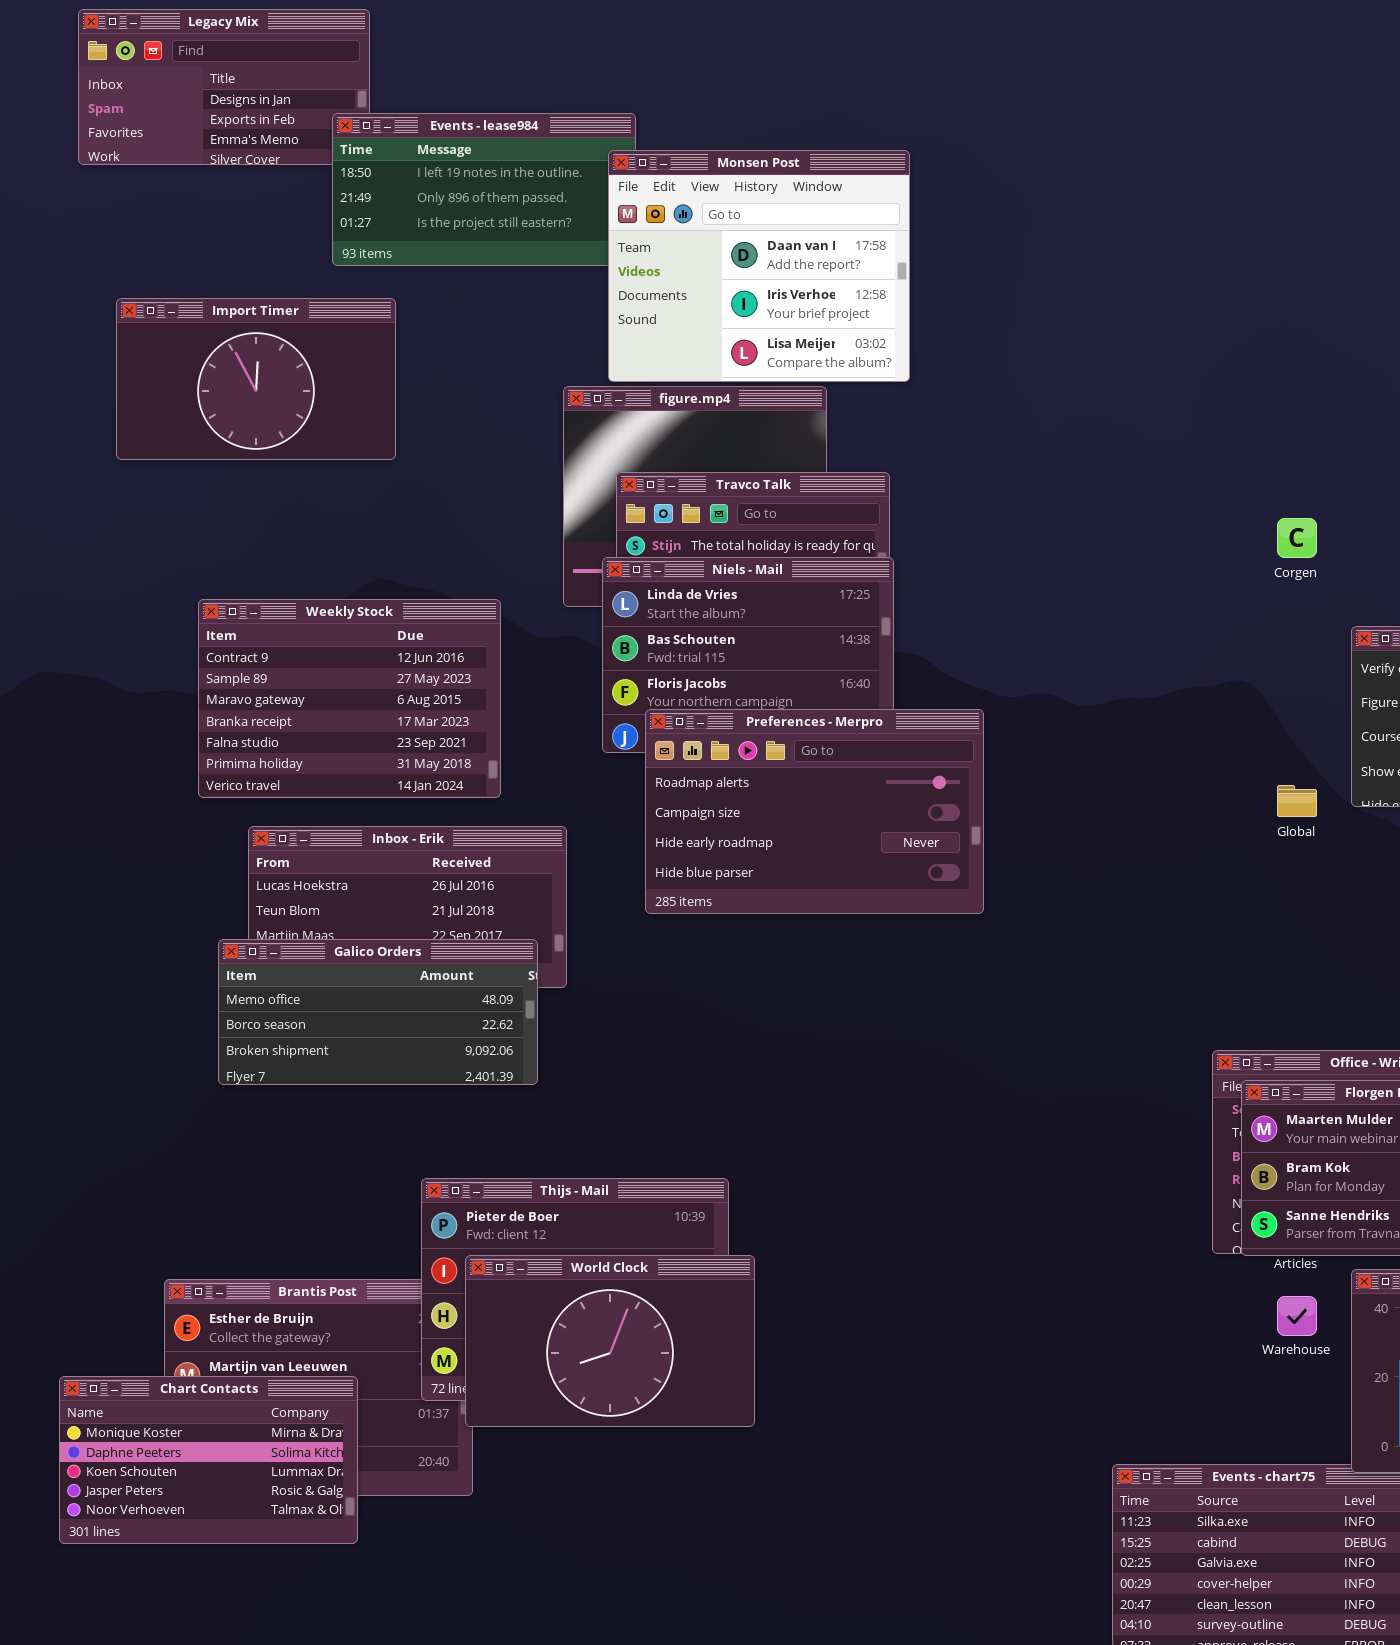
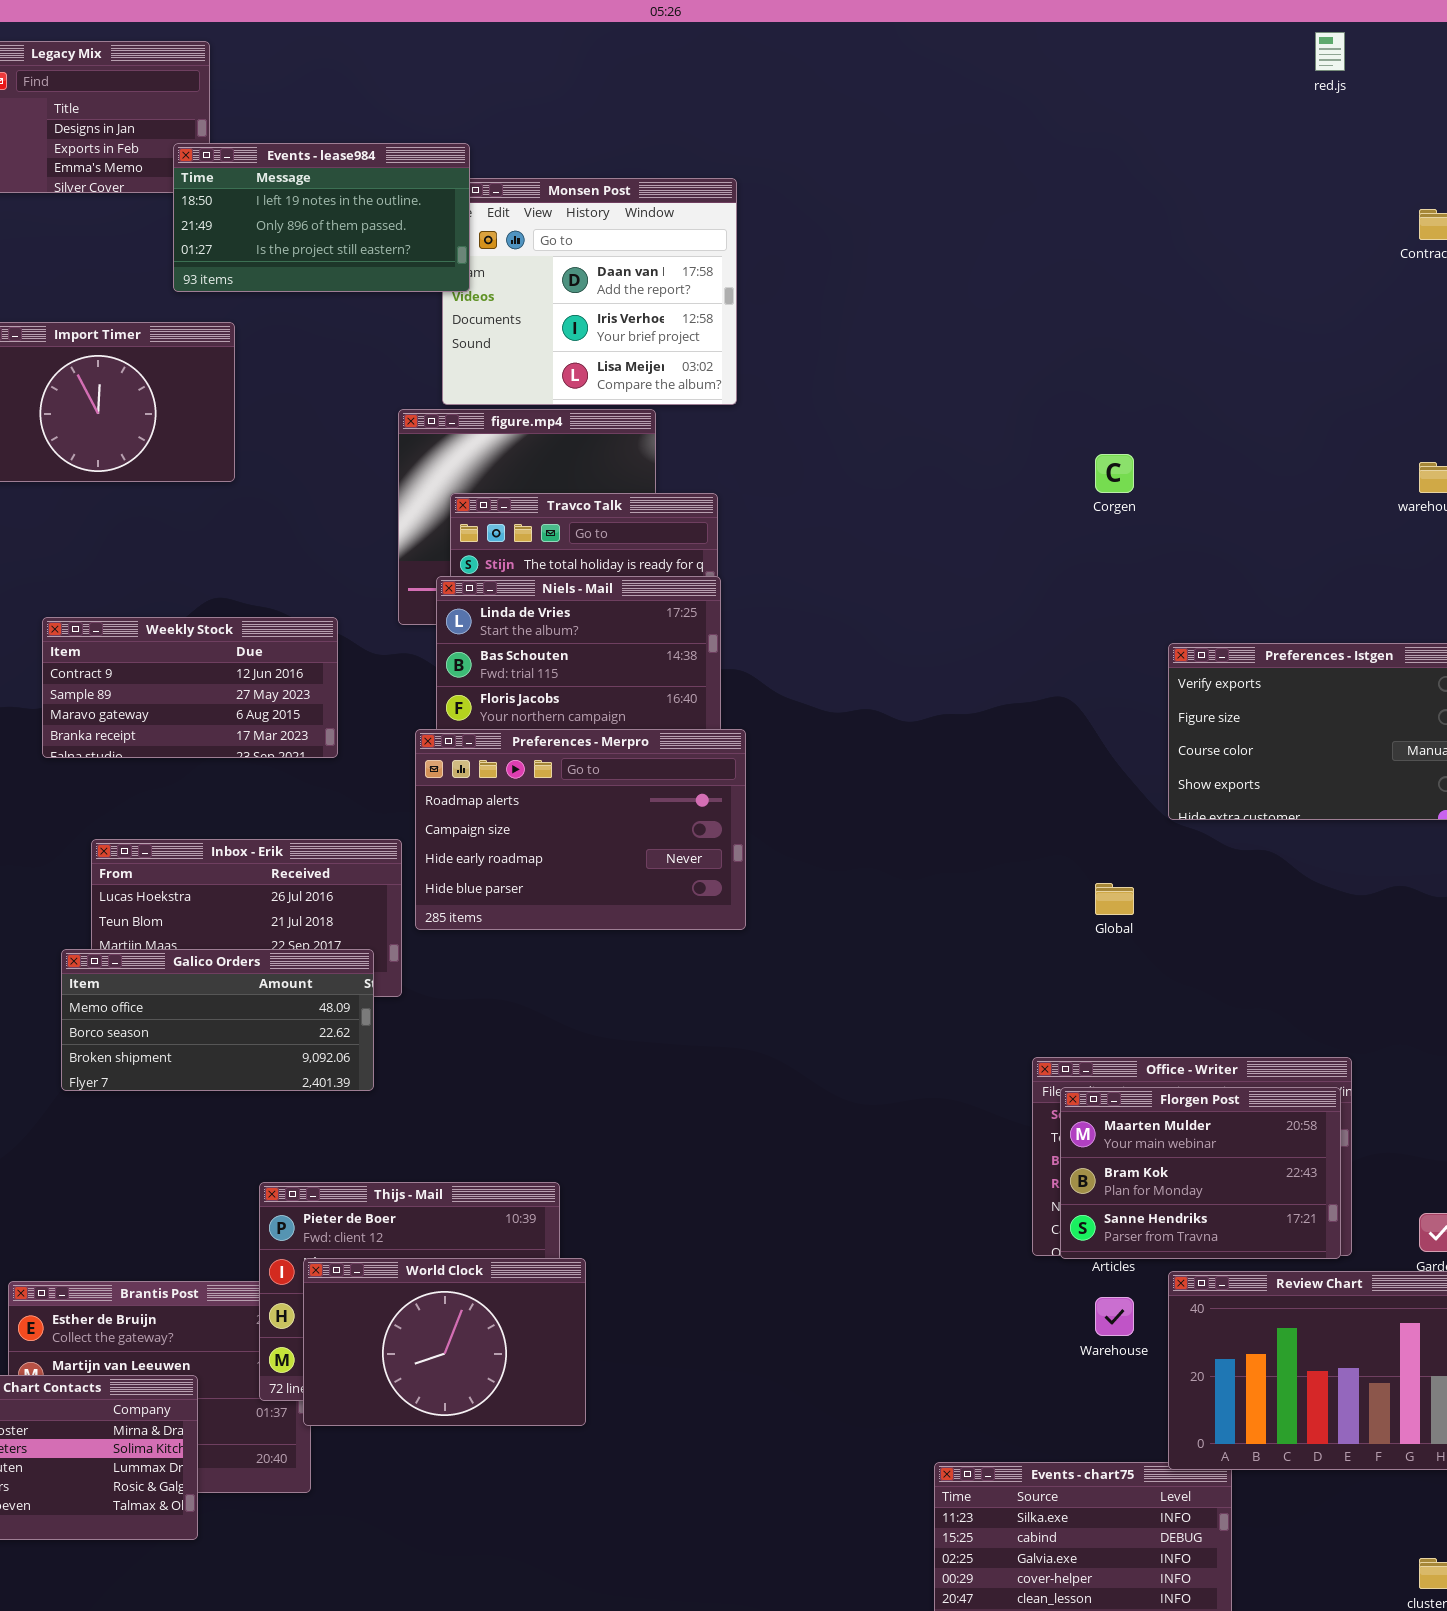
Events - lease984: [332,113,636,266] -> [173,143,470,292], raised
Corgen: [1277,518,1317,558] -> [1095,454,1134,493], moved
Weekly Stock: [198,599,501,798] -> [42,617,338,758], resized
Preferences - Merpro: [645,709,984,914] -> [415,729,746,930], moved
Global: [1277,785,1317,817] -> [1095,883,1134,915], moved

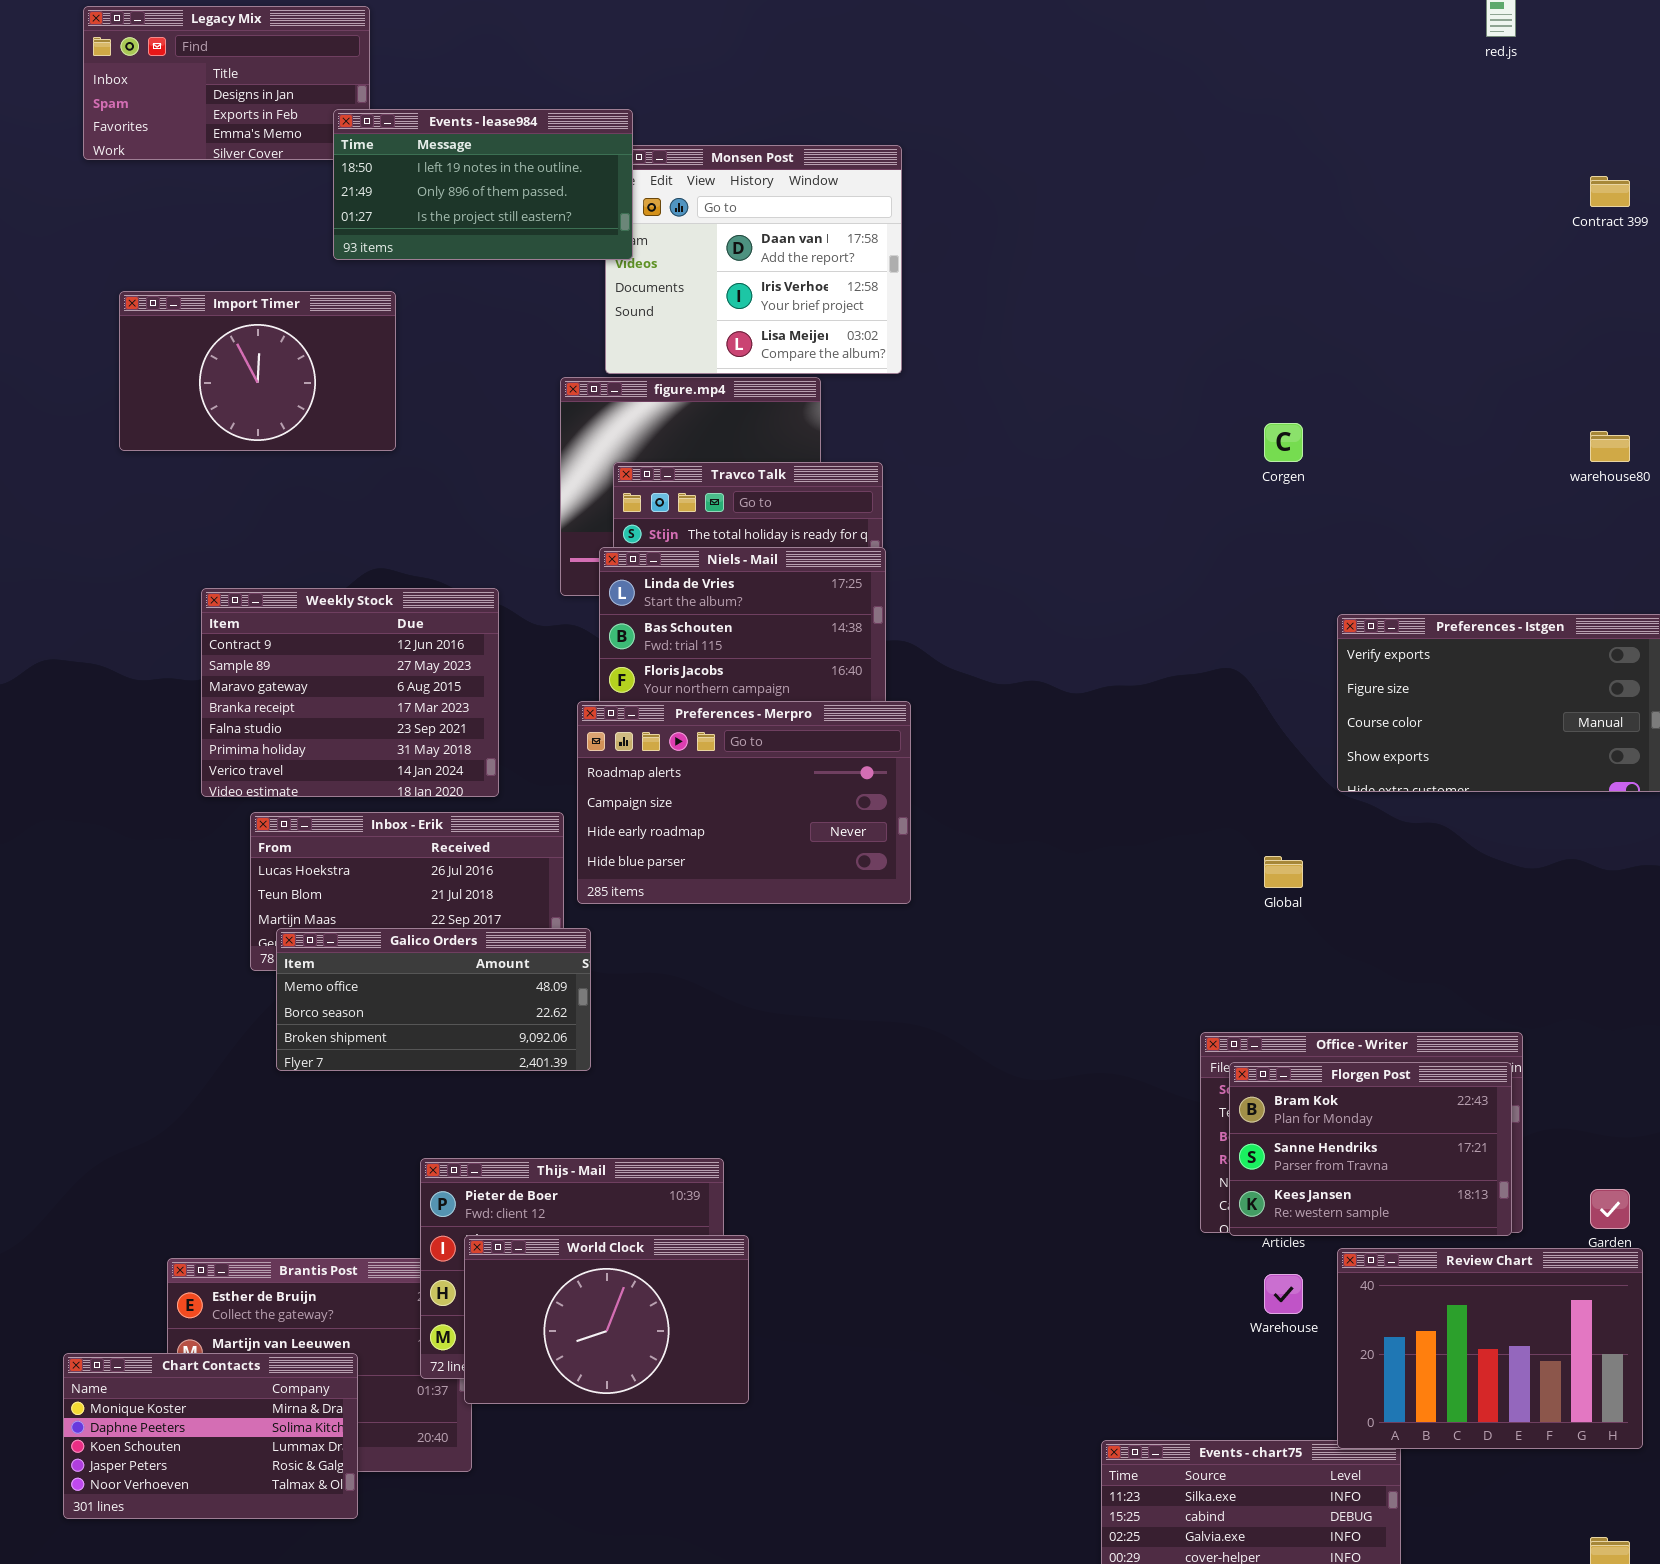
Weekly Stock: [42,617,338,758] -> [201,588,499,797], resized
Galico Orders: [61,949,374,1091] -> [276,928,591,1071], moved
Florgen Post: [1060,1087,1341,1259] -> [1229,1062,1512,1236], scrolled down 1 row

